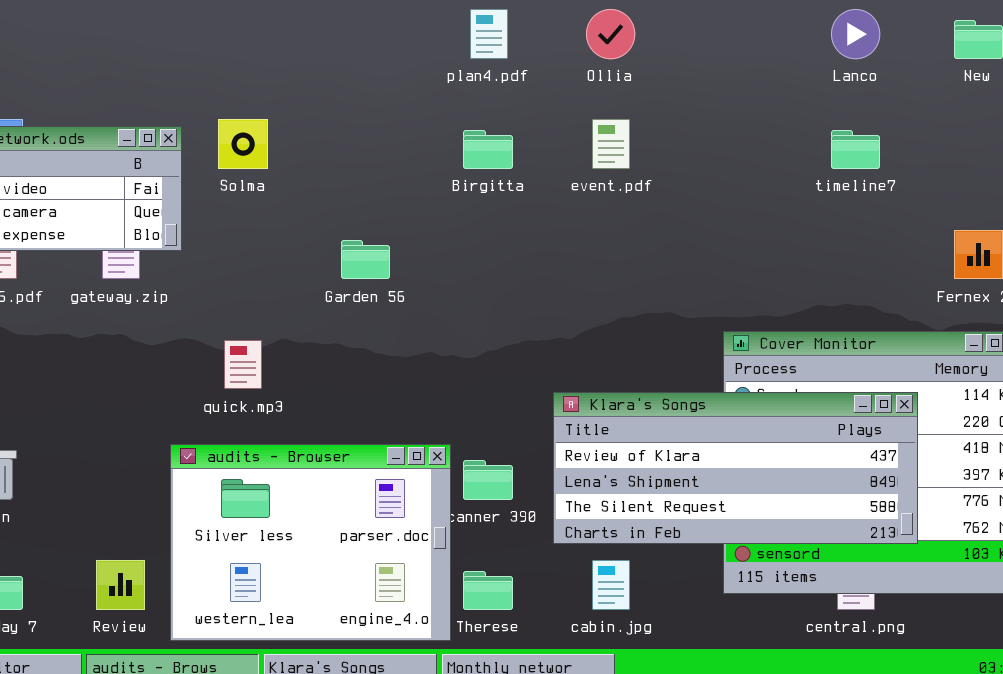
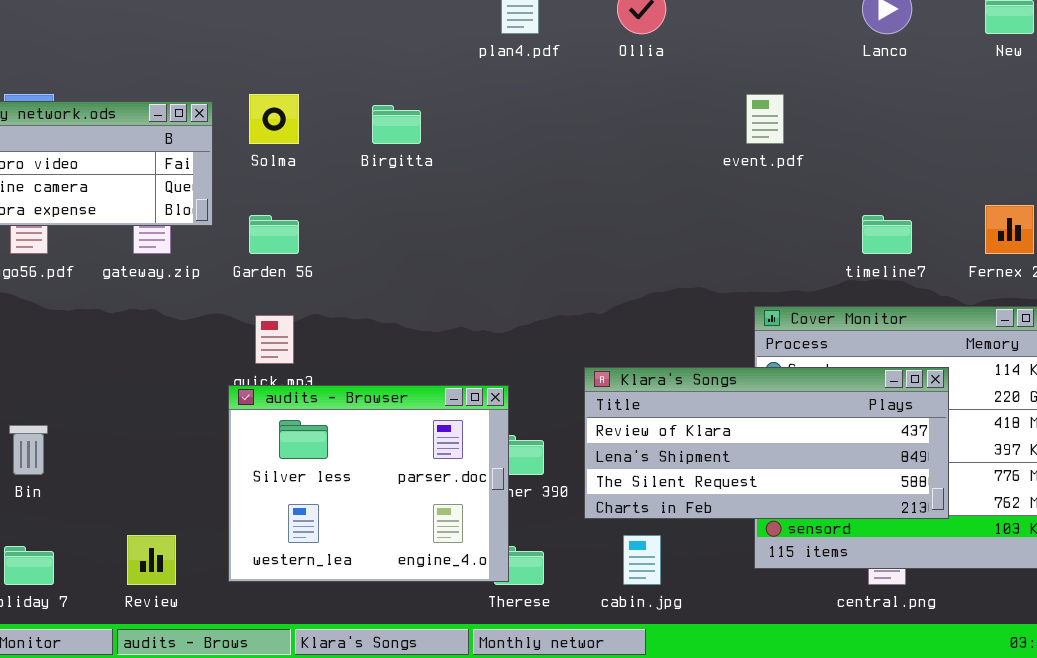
event.pdf: [592,119,630,169] -> [746,94,784,144], moved
Birgitta: [463,130,513,169] -> [372,105,421,144], moved
timeline7: [831,130,880,169] -> [862,215,912,254], moved
Garden 56: [341,240,390,279] -> [249,215,299,254], moved
audits - Browser: [170,444,451,641] -> [228,385,509,582], moved

